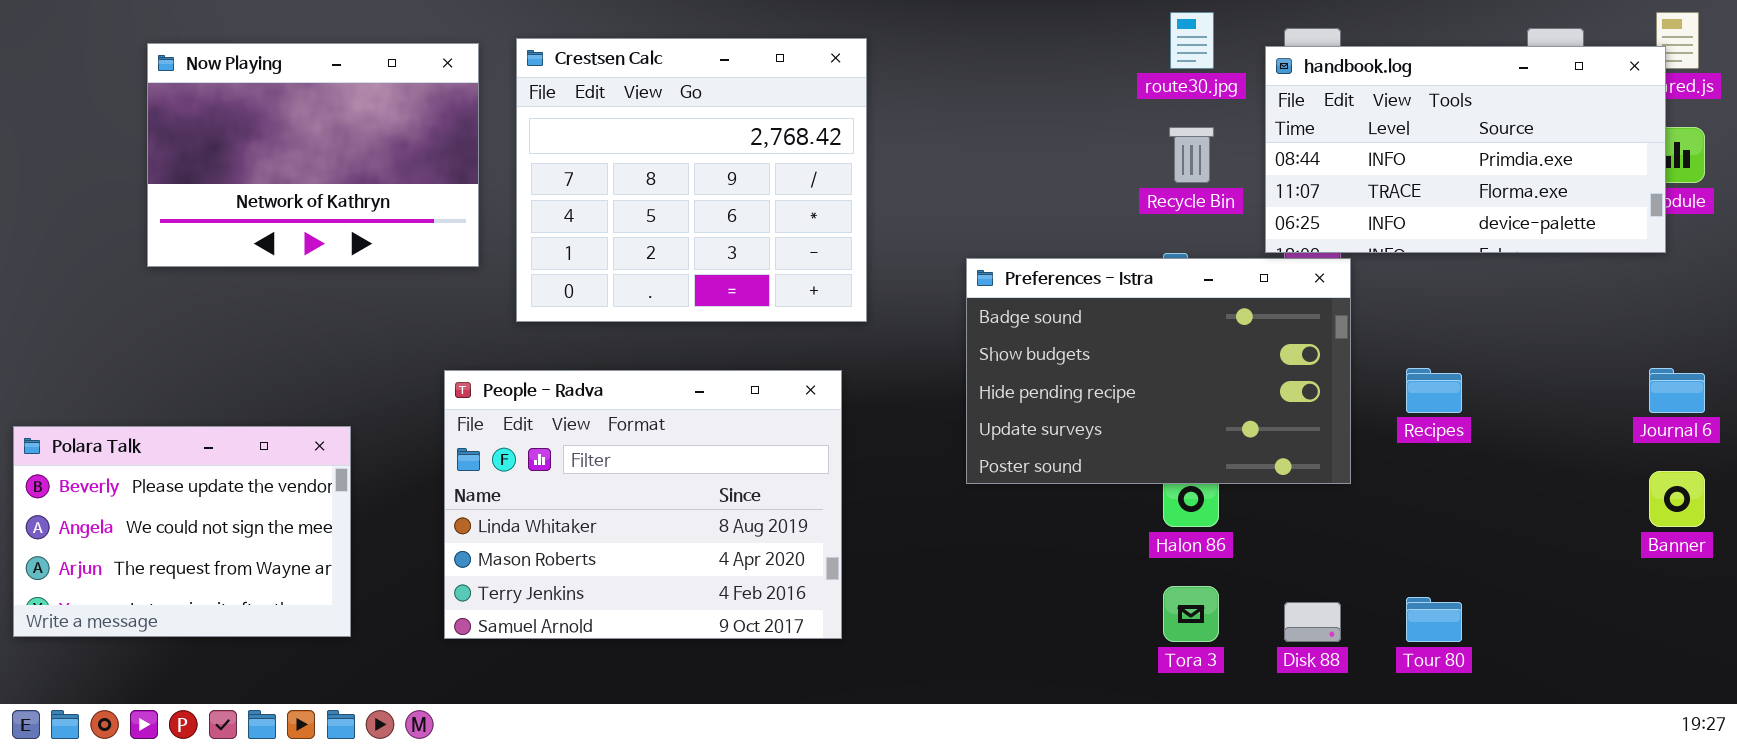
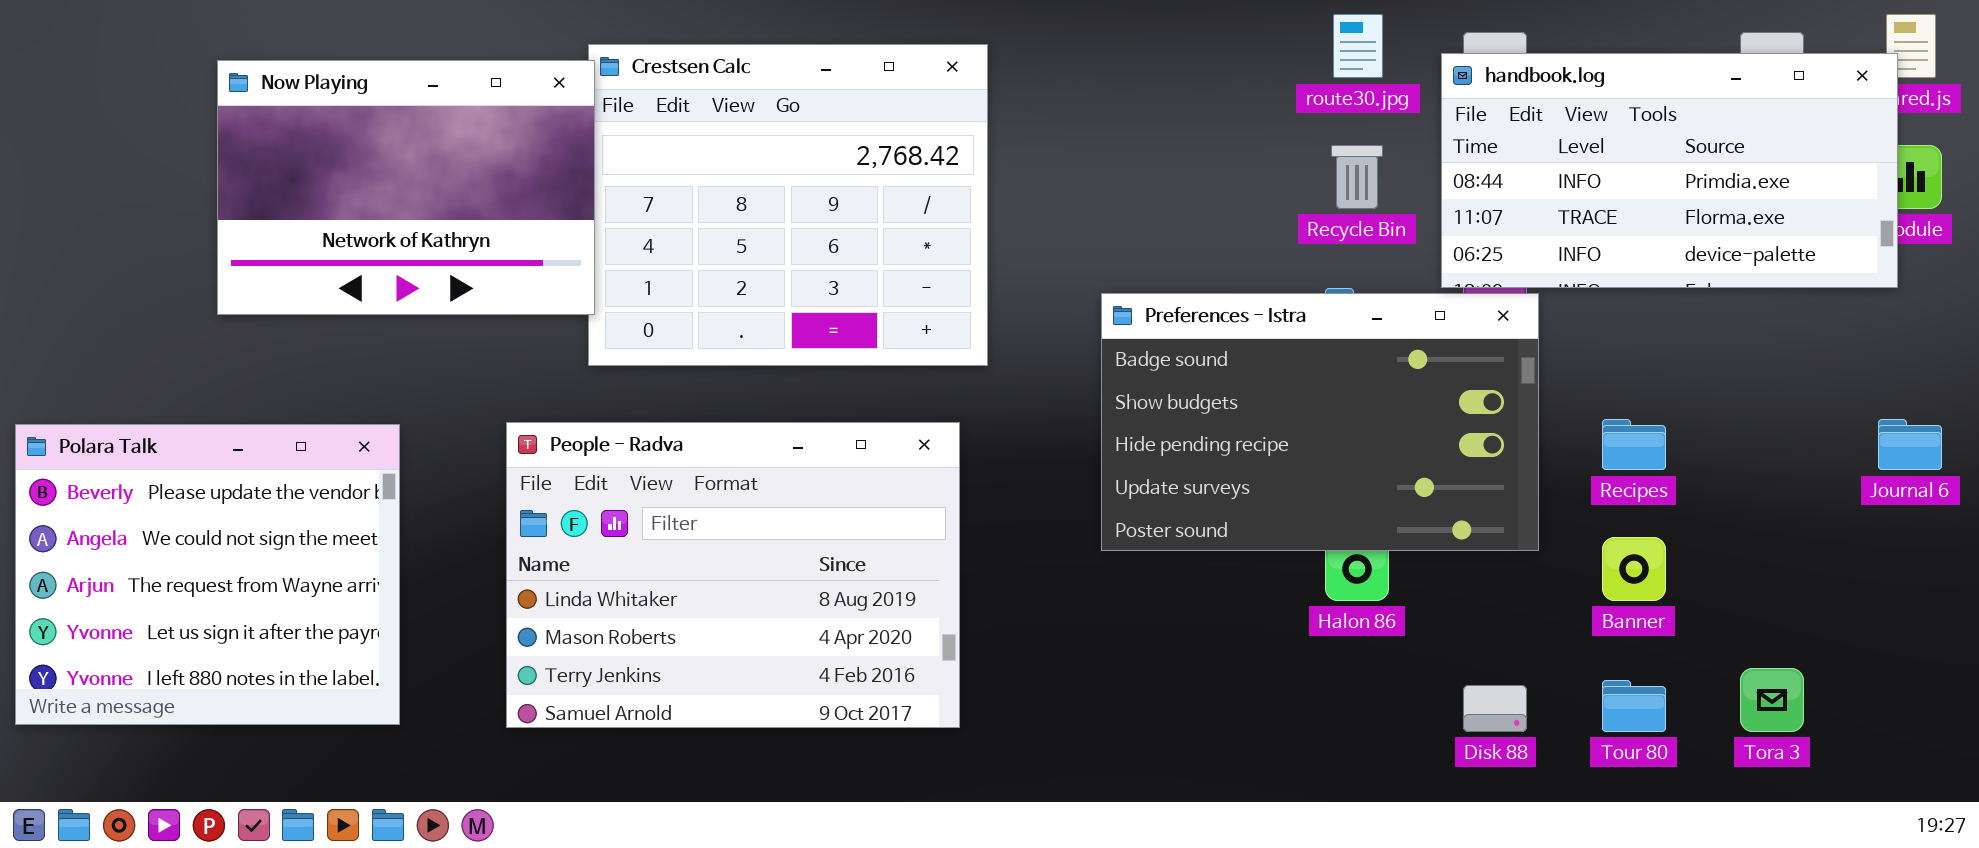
Now Playing: [147,43,479,267] -> [217,60,595,315], moved
Polara Talk: [13,426,351,637] -> [15,424,400,725], resized
Banner: [1649,471,1705,527] -> [1602,537,1666,601], moved
Tora 3: [1163,586,1219,642] -> [1740,668,1804,732], moved

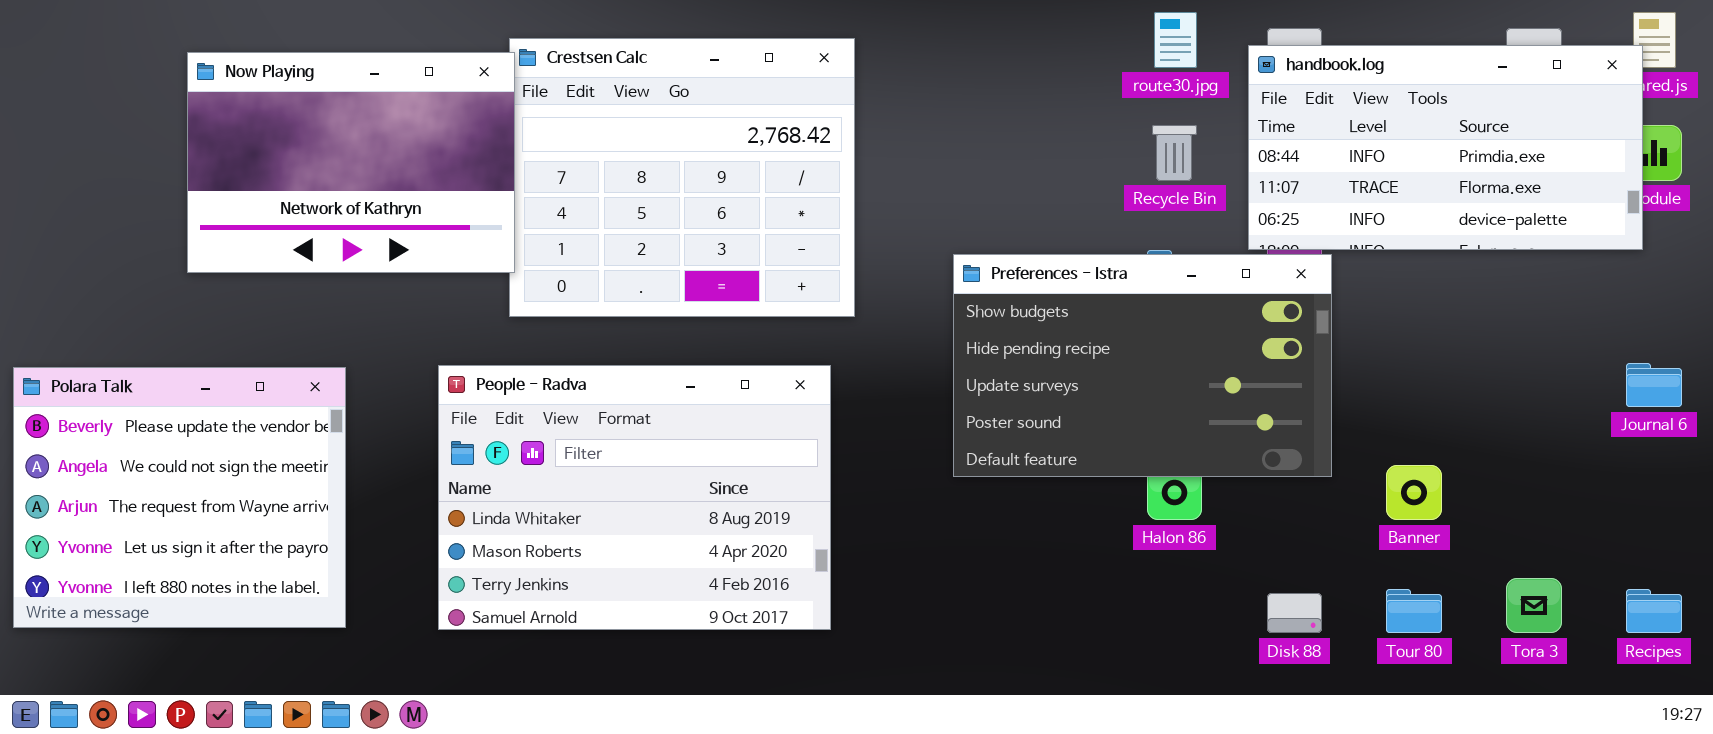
Preferences - Istra: [1101,293,1539,551] -> [953,254,1332,477], scrolled down 1 row
Recipes: [1602,419,1666,470] -> [1626,589,1682,633], moved

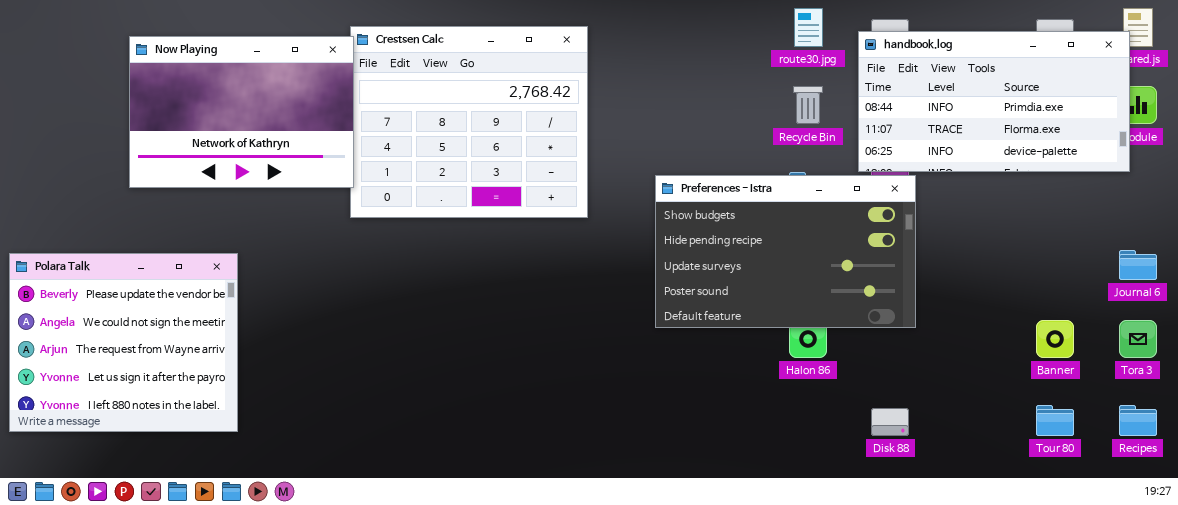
People - Radva: [438,365,831,630] -> none, closed
Banner: [1386,465,1442,520] -> [1036,320,1074,358], moved
Tora 3: [1506,578,1562,633] -> [1119,320,1157,358], moved
Tour 80: [1386,589,1442,633] -> [1036,405,1074,436], moved

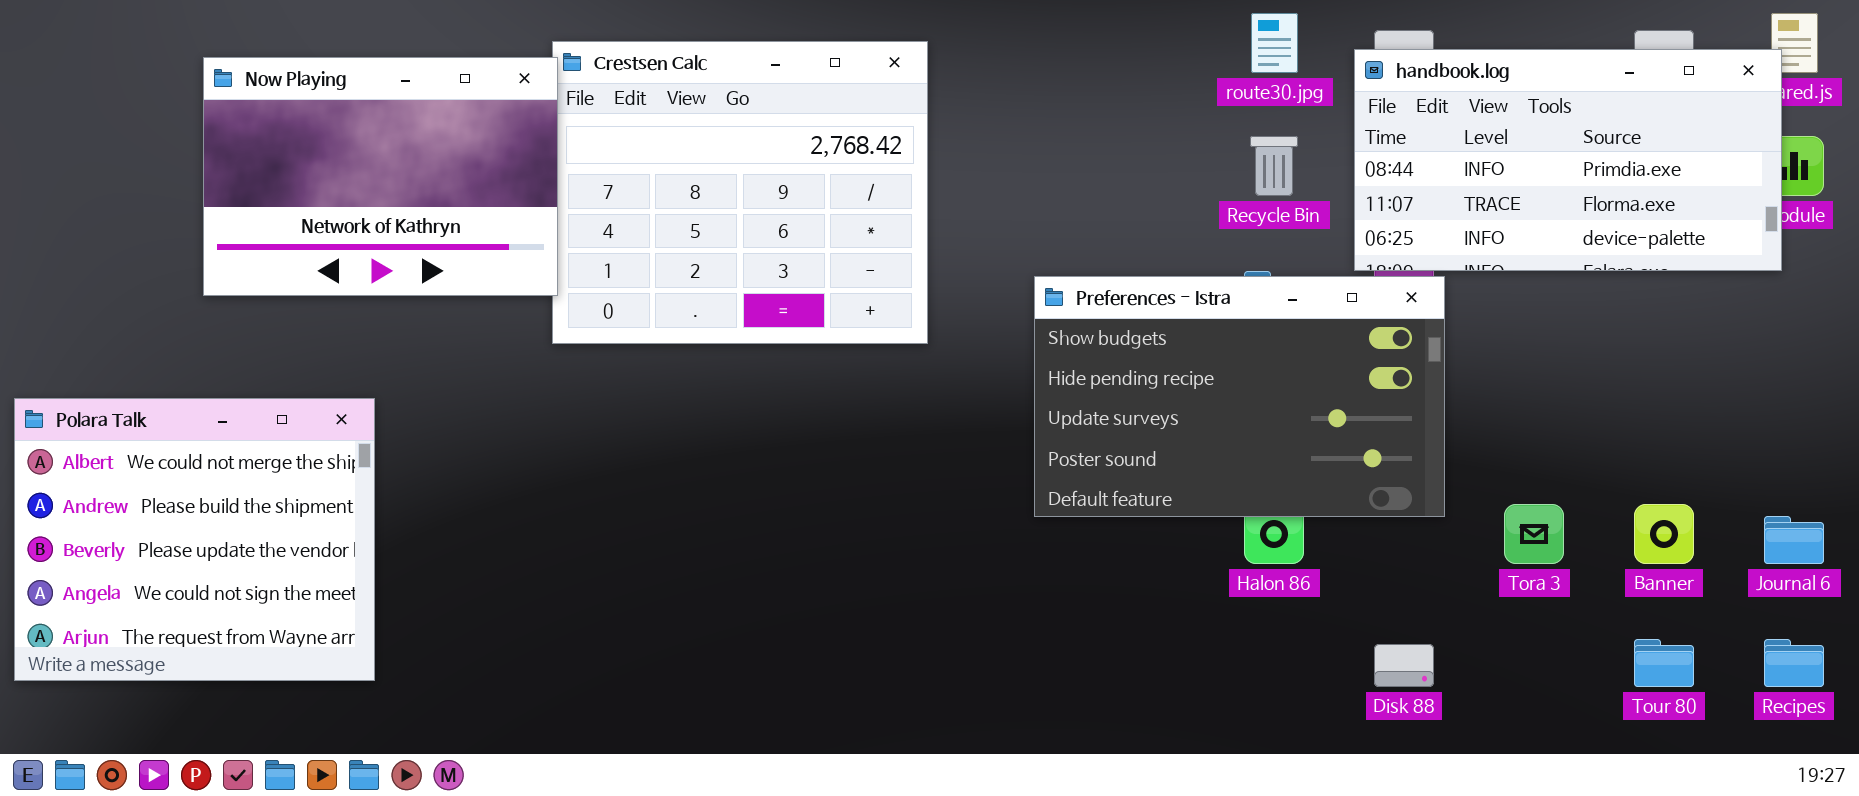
Journal 6: [1119,250,1157,280] -> [1764,516,1824,564], moved
Polara Talk: [9,253,238,432] -> [14,398,375,681], scrolled up 2 rows
Tora 3: [1119,320,1157,358] -> [1504,504,1564,564], moved

